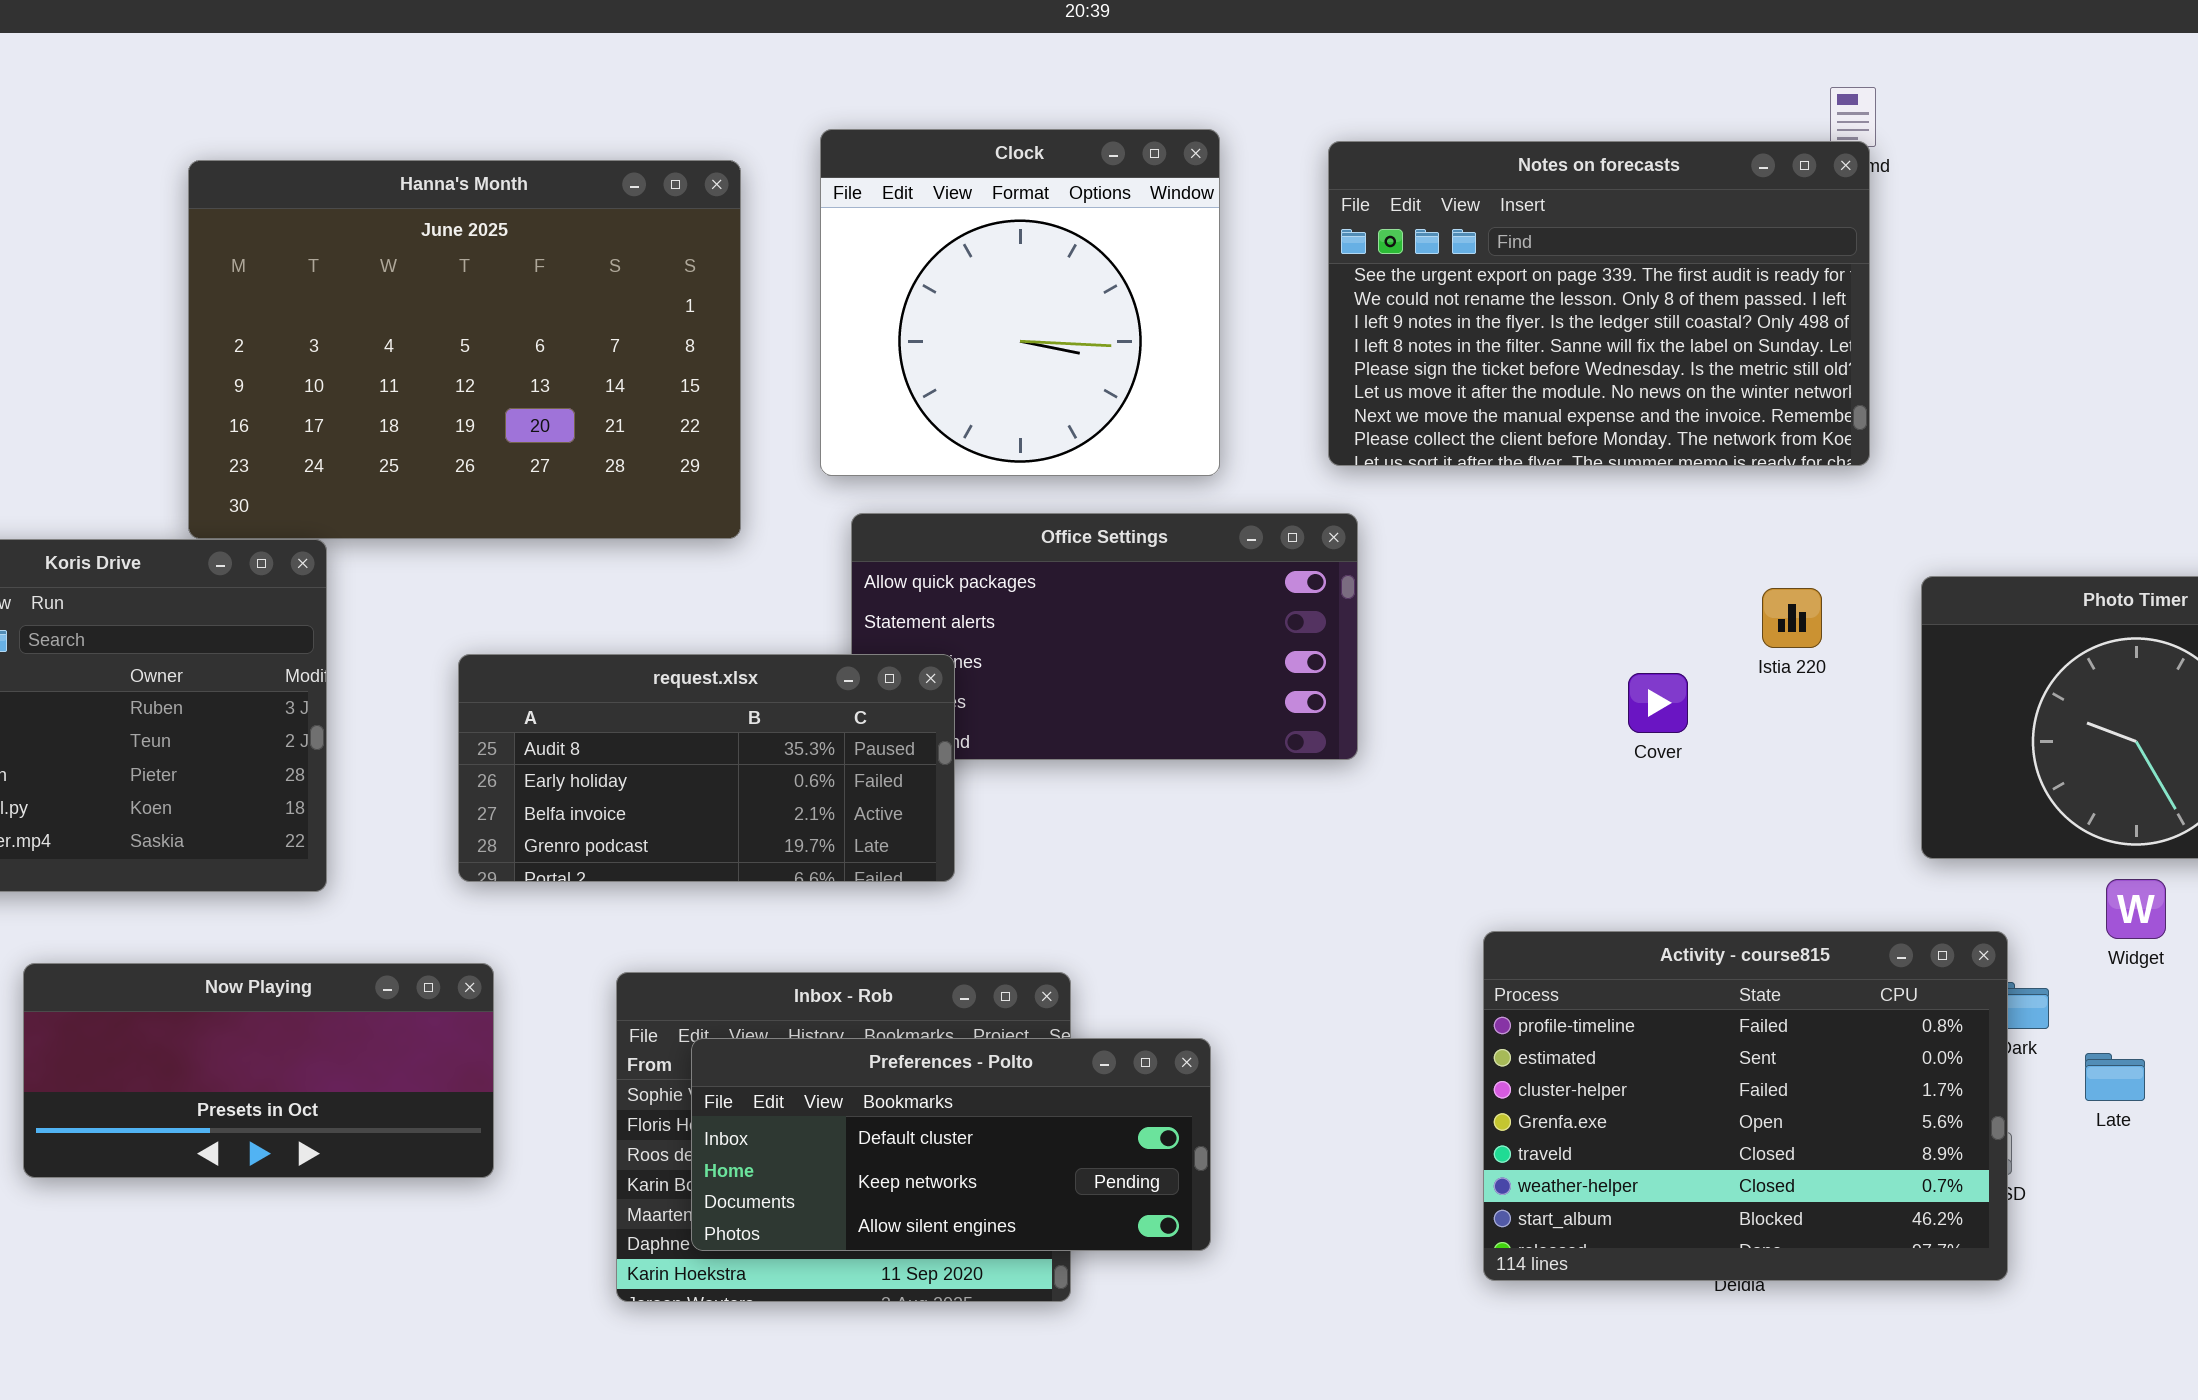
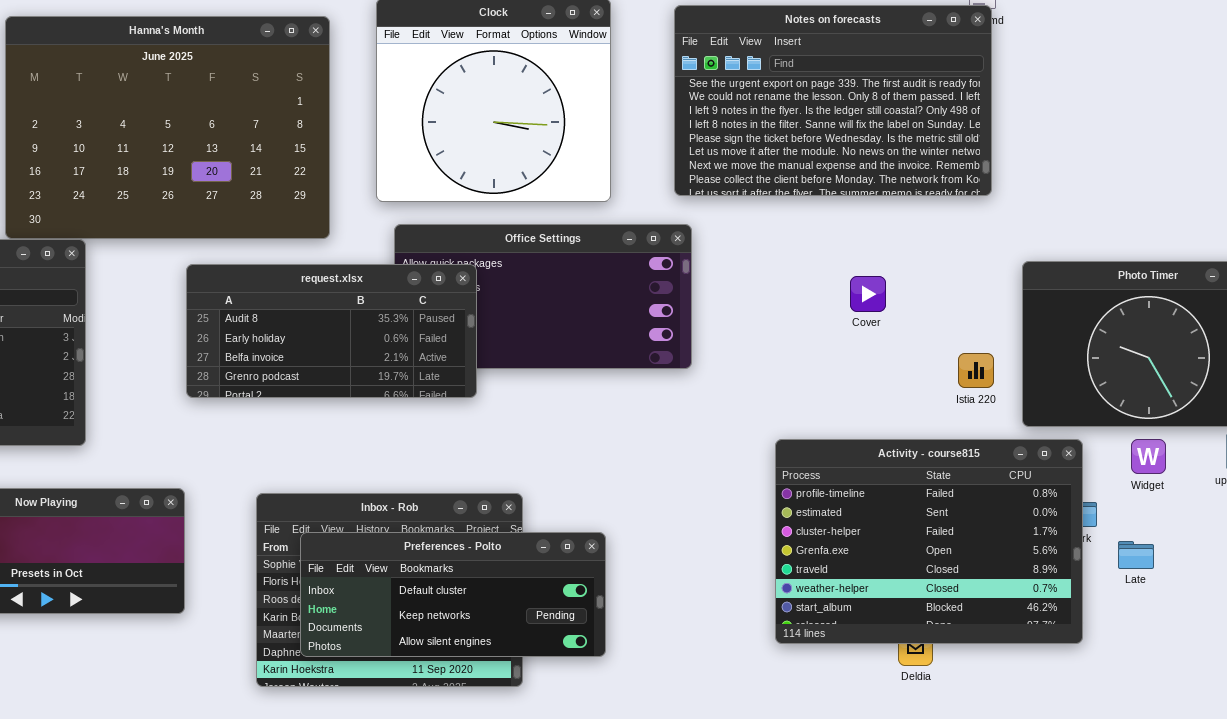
Istia 220: [1762,588,1822,648] -> [958,353,994,388], moved
request.xlsx: [458,654,955,882] -> [186,264,477,398], moved
Cover: [1628,673,1688,733] -> [850,276,886,312], moved
Activity - course815: [1483,931,2008,1281] -> [775,439,1083,644], moved

